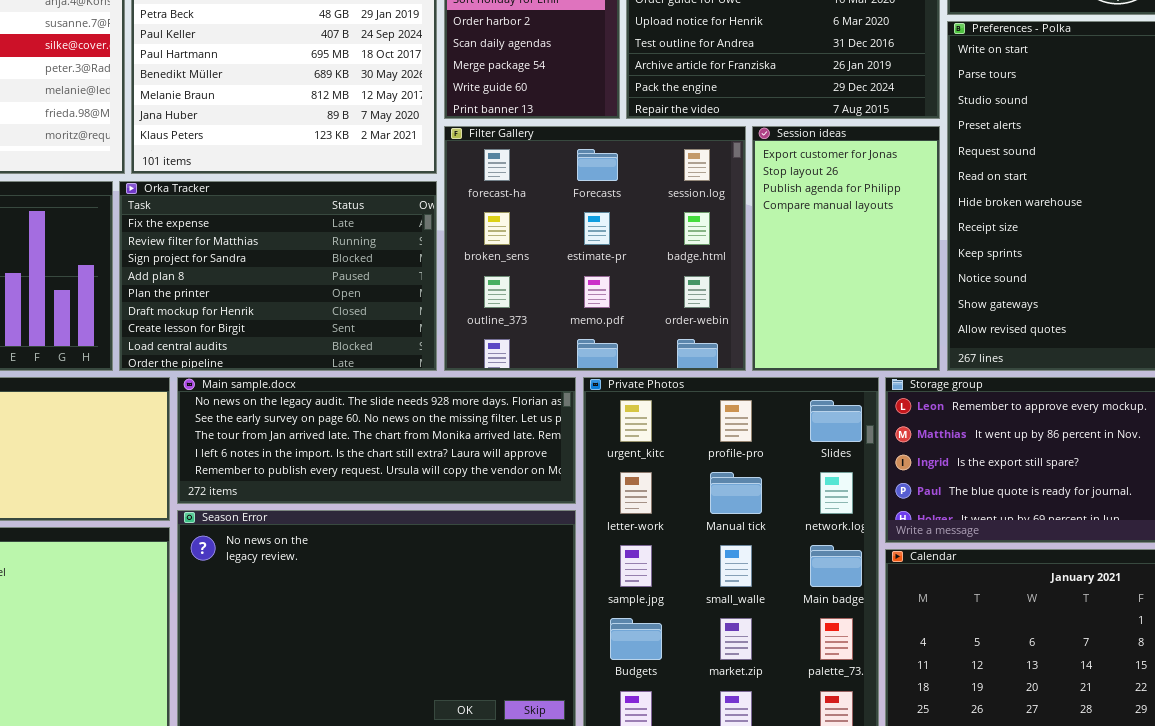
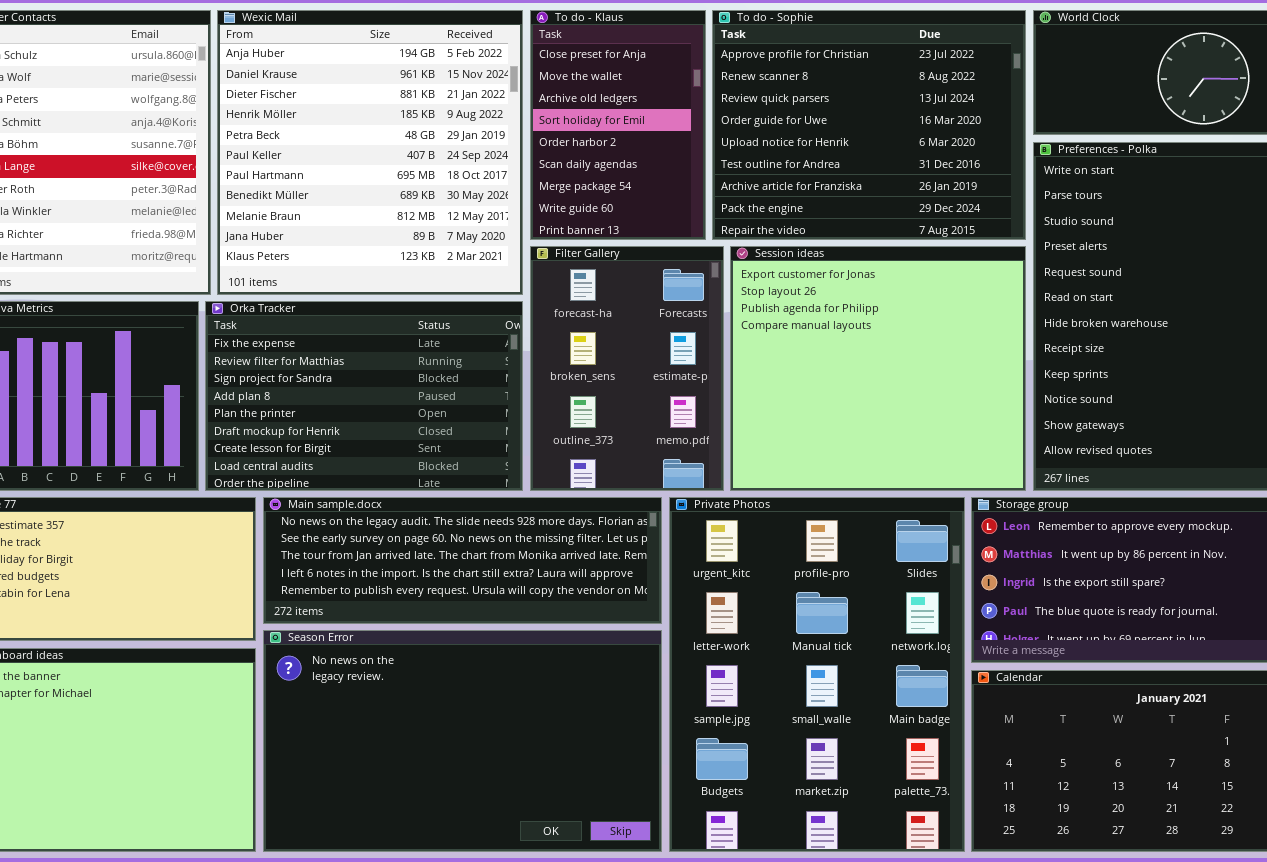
Filter Gallery: [444,126,746,371] -> [530,246,724,491], resized
Session ideas: [752,126,940,371] -> [730,246,1026,491], resized

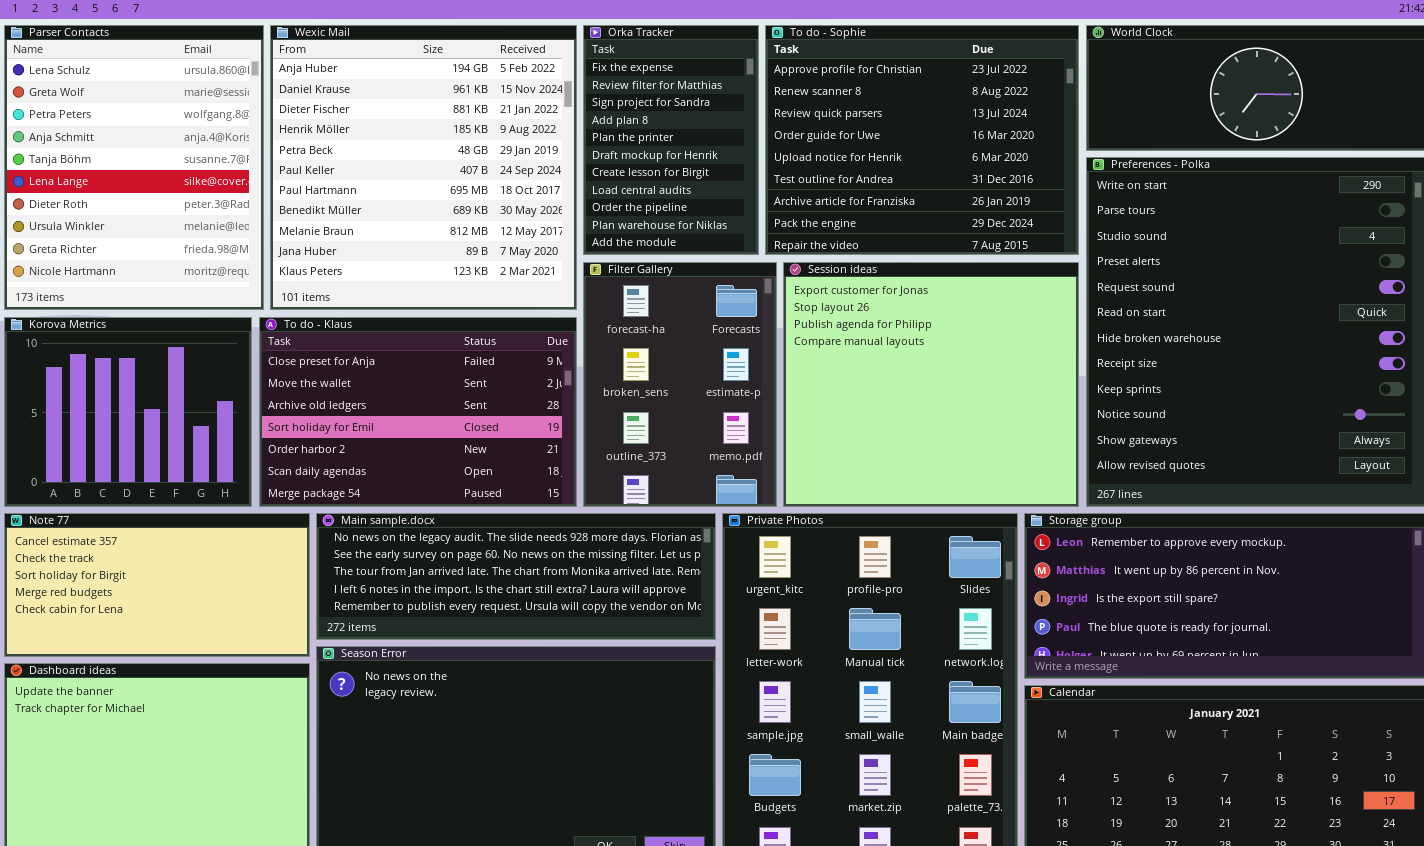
To do - Klaus: [530,10,706,240] -> [259,317,577,507], moved, resized
Orka Tracker: [205,301,523,491] -> [583,25,759,255], moved, resized

